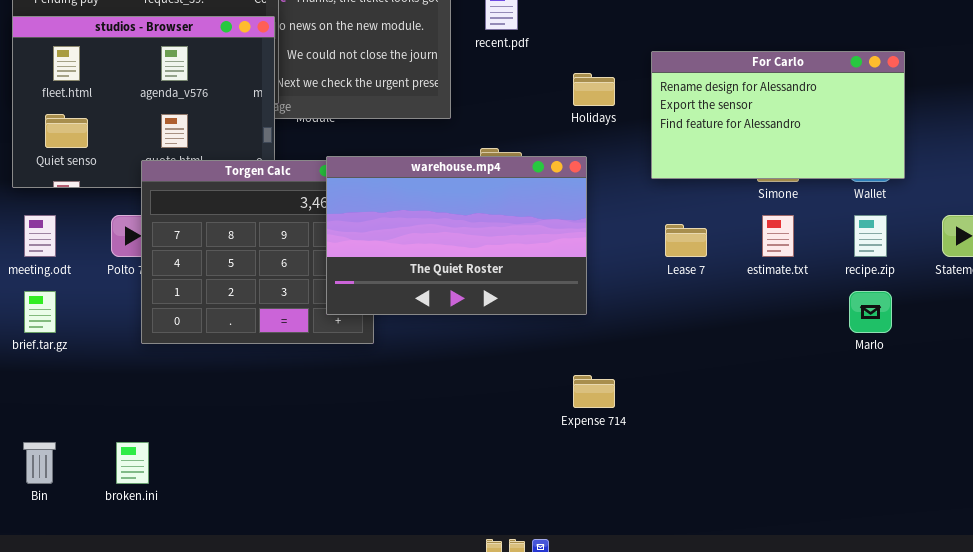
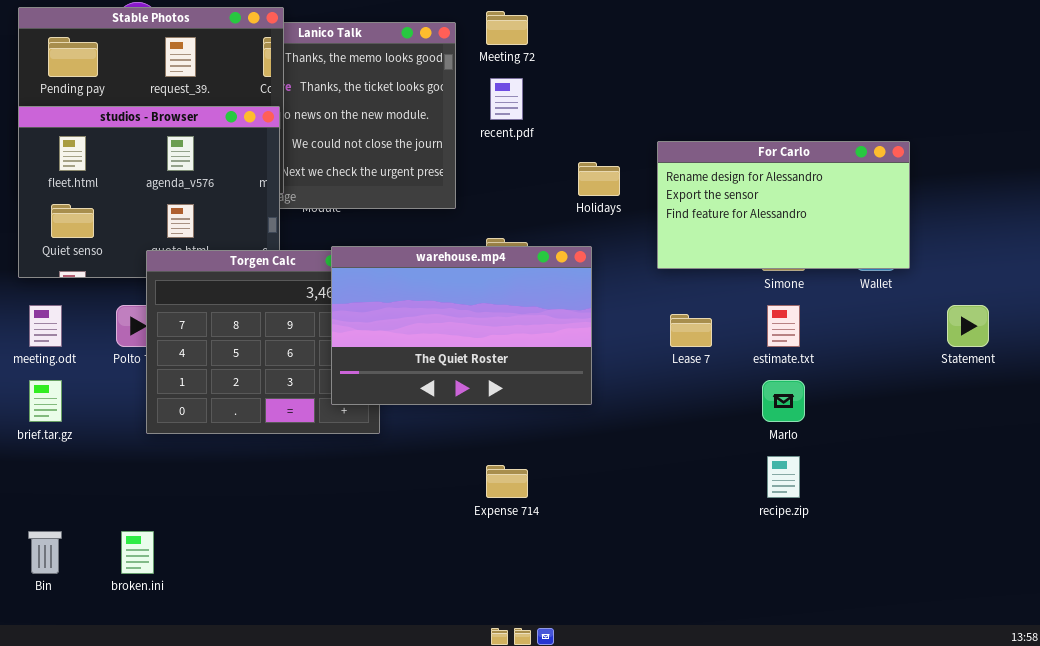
recipe.zip: [854,215,887,257] -> [767,456,800,498], moved
Marlo: [849,291,892,333] -> [762,380,805,422], moved
Expense 714: [573,375,615,408] -> [486,465,528,498], moved

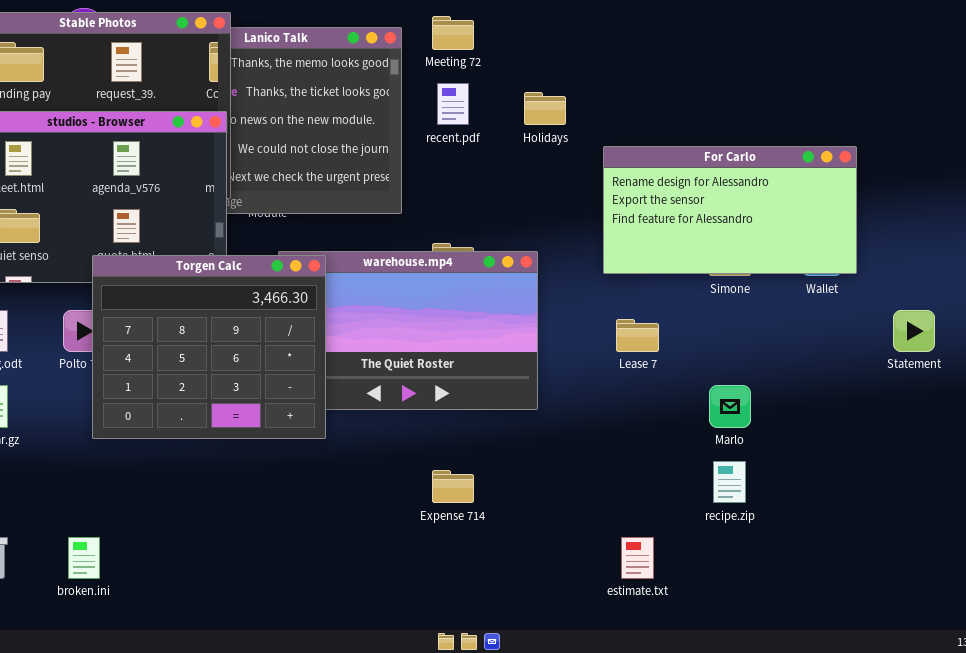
Holidays: [578,162,620,196] -> [524,92,566,125], moved
Torgen Calc: [146,250,380,434] -> [92,255,326,439], raised
estimate.txt: [767,305,800,347] -> [621,537,654,579], moved

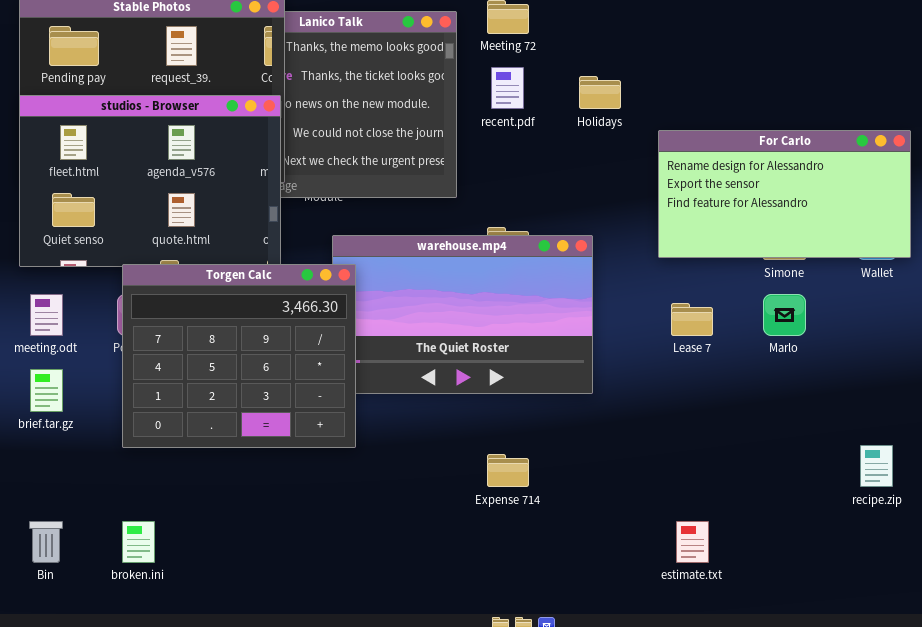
Torgen Calc: [92,255,326,439] -> [122,264,356,448], moved
Marlo: [709,385,751,428] -> [763,294,806,336], moved
recipe.zip: [713,461,746,503] -> [860,445,893,487], moved

